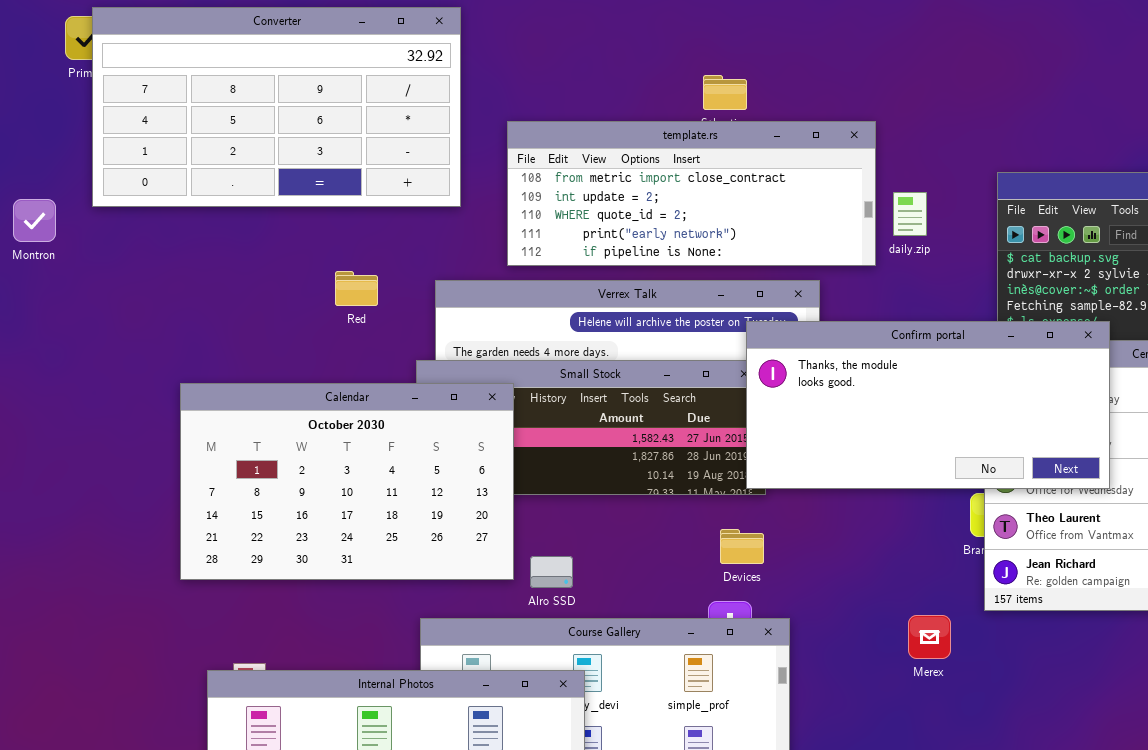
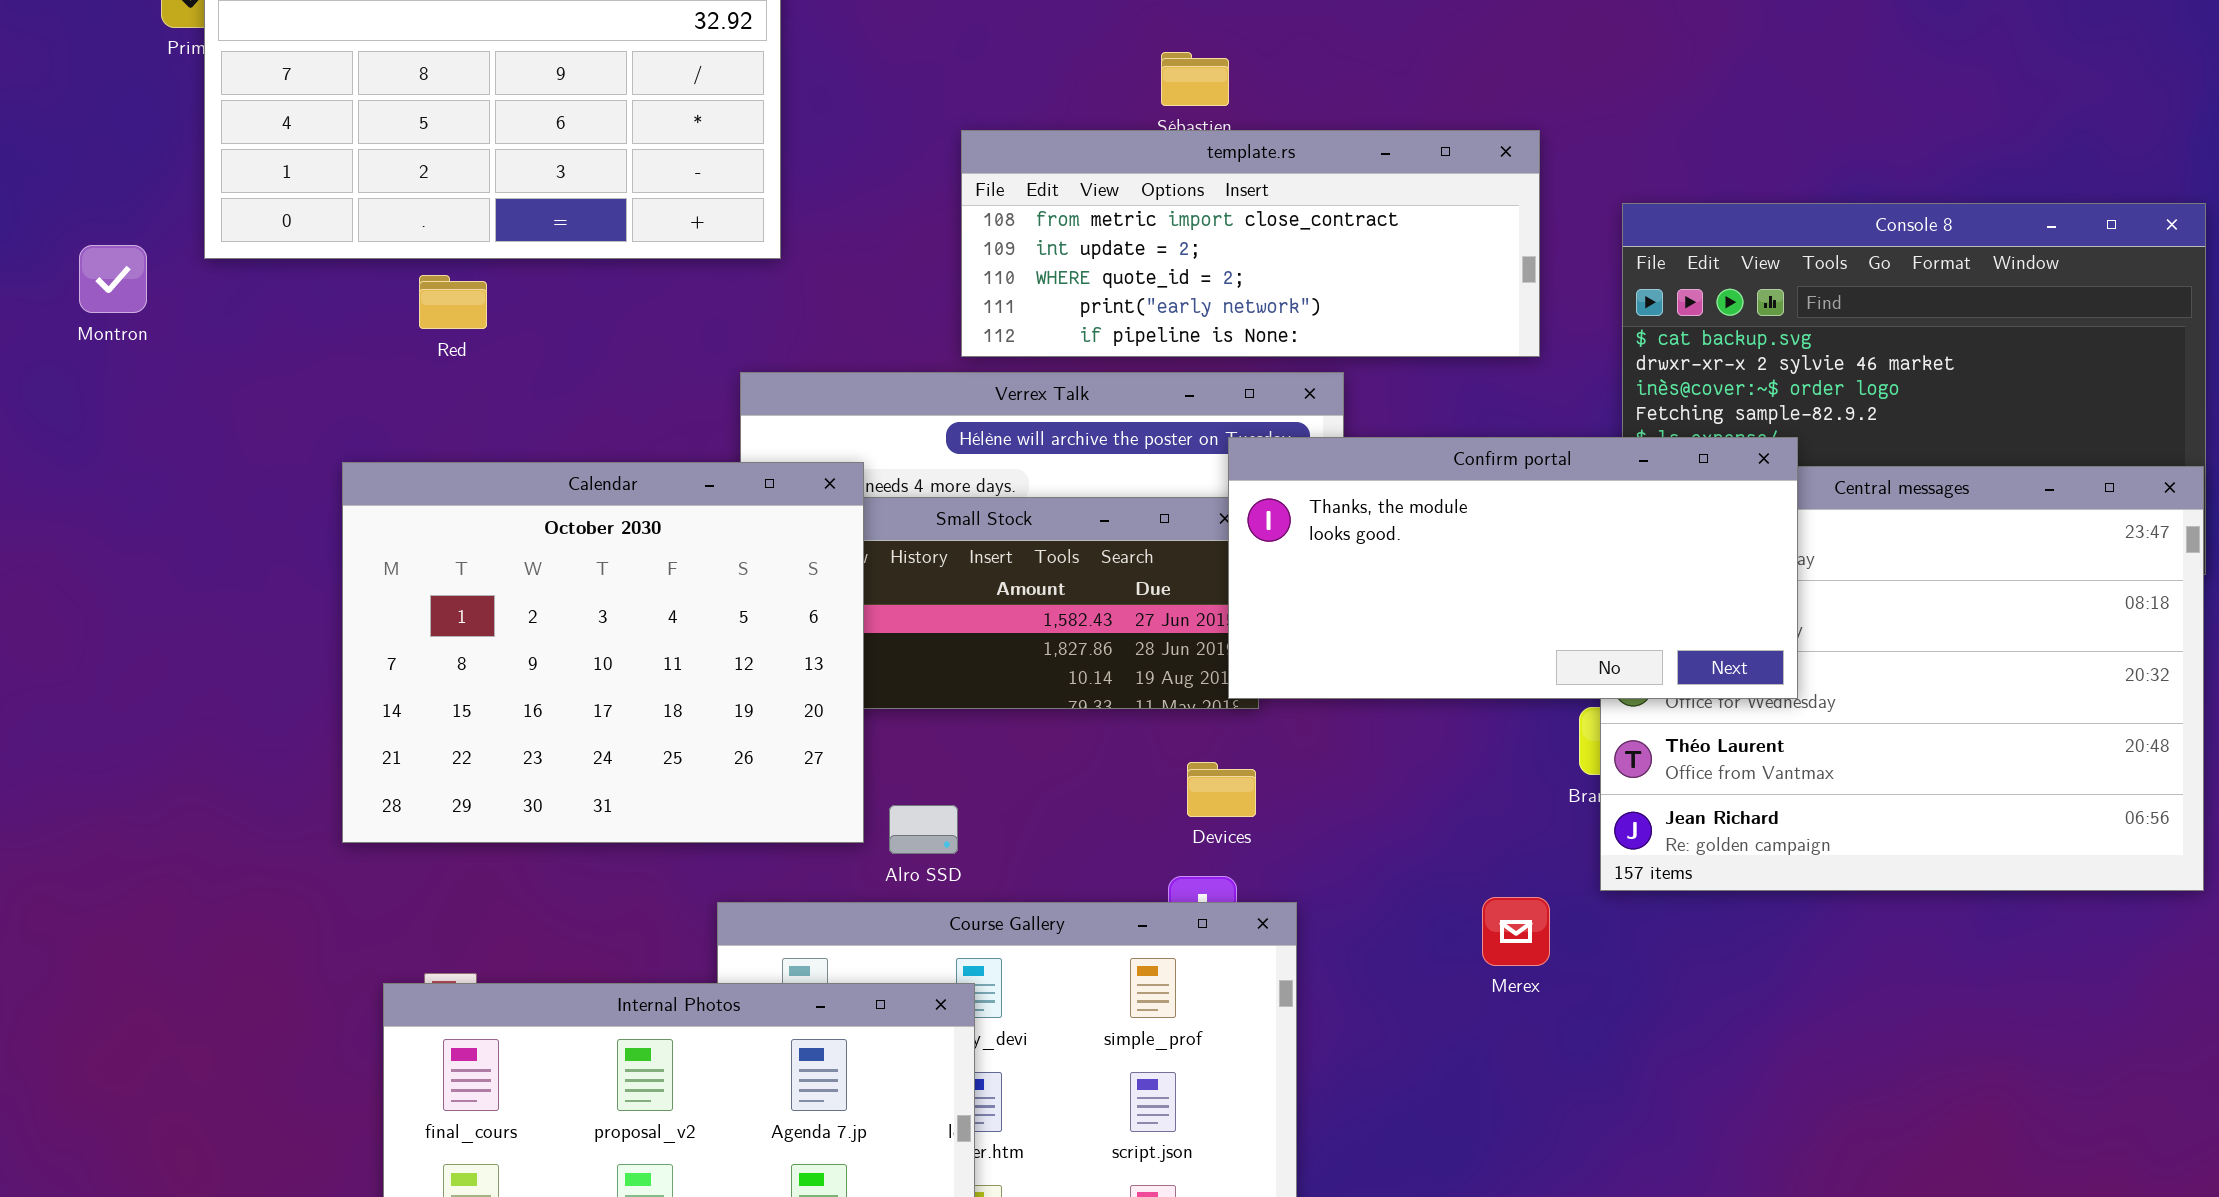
template.rs: [507,121,876,266] -> [961,130,1540,357], moved
Red: [335,271,378,306] -> [419,275,487,329], moved
Calendar: [180,383,514,580] -> [342,462,864,843], resized

